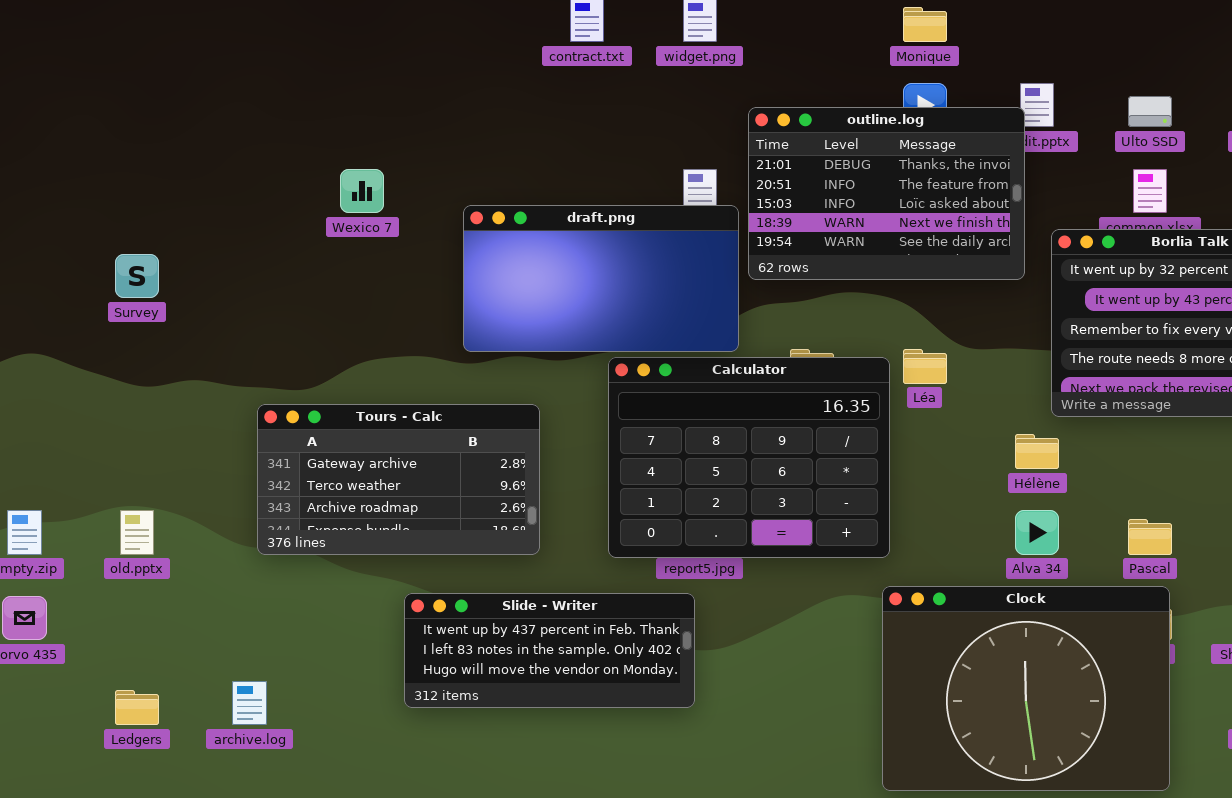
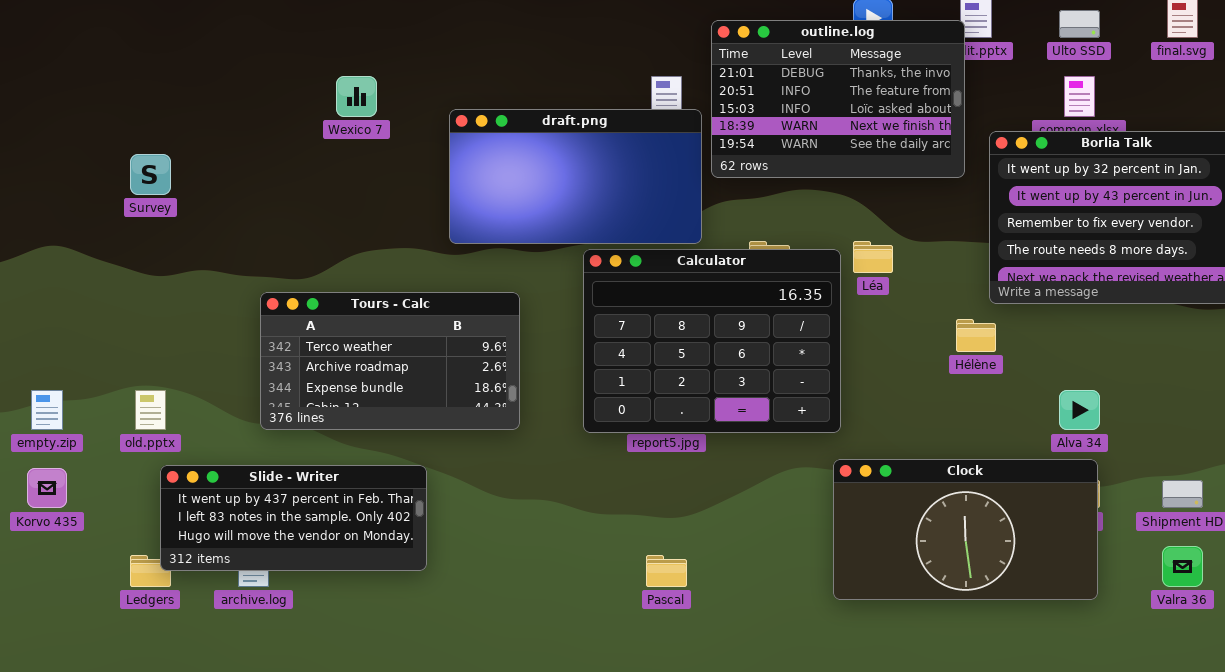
Tours - Calc: [257,404,540,555] -> [260,292,520,430], scrolled down 1 row
Alva 34: [1015,510,1059,555] -> [1059,390,1100,430], moved
Pascal: [1128,519,1172,555] -> [646,555,687,587], moved
Clock: [882,586,1170,791] -> [833,459,1098,600], resized
Slide - Writer: [404,593,695,708] -> [160,465,427,571], moved

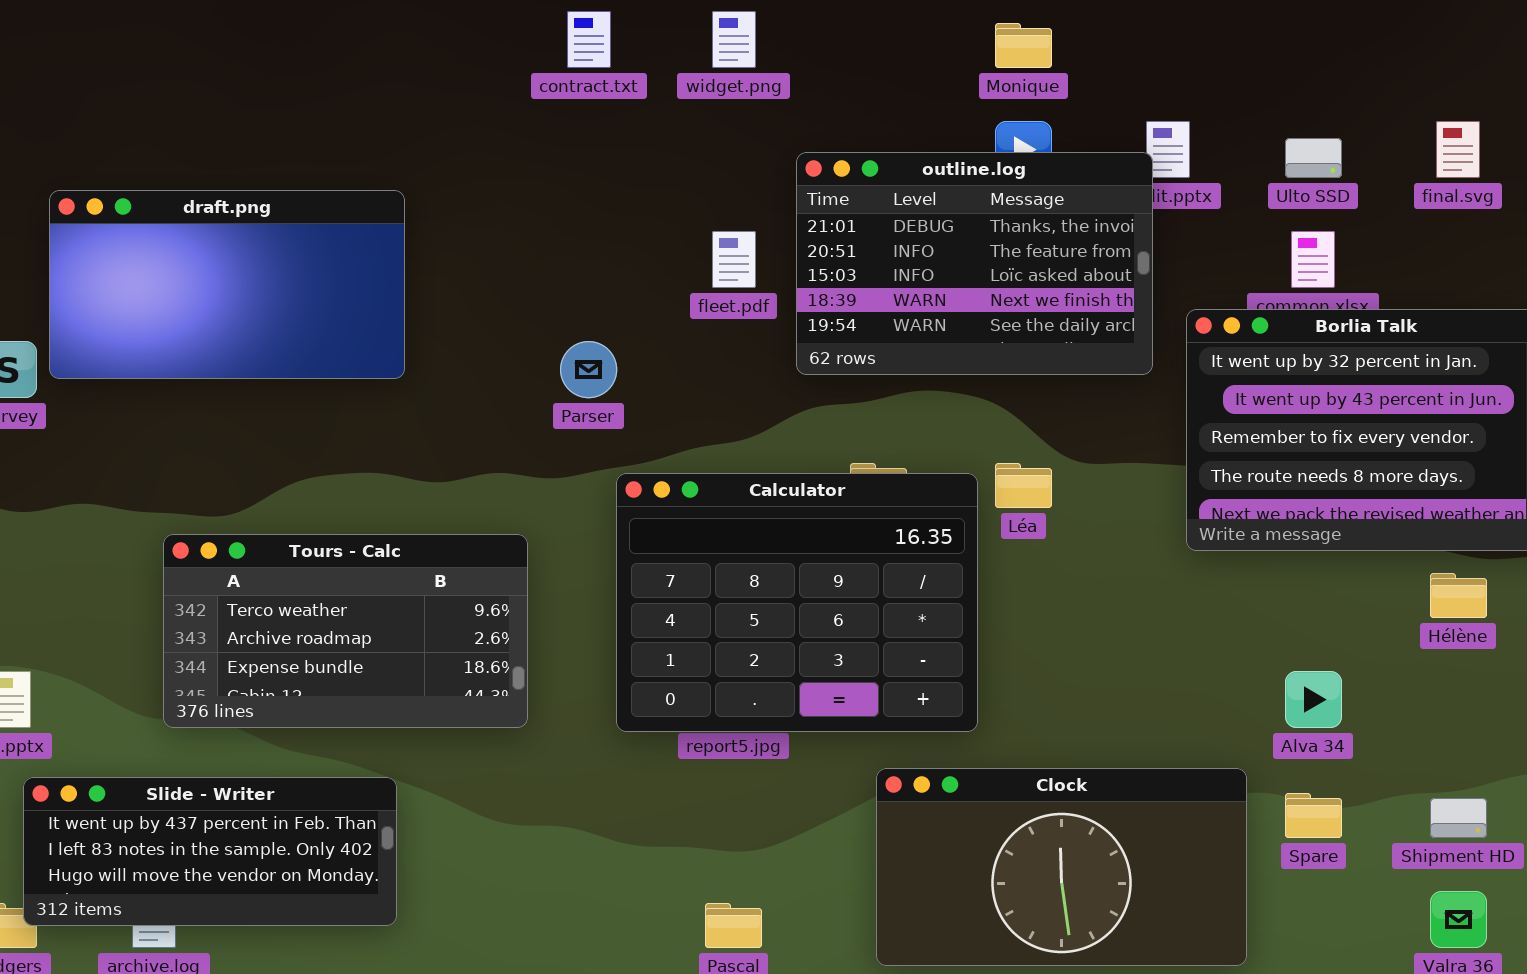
draft.png: [449,109,702,244] -> [49,190,405,379], moved
Hélène: [956,319,996,352] -> [1430,573,1487,618], moved
Clock: [833,459,1098,600] -> [876,768,1247,966], moved

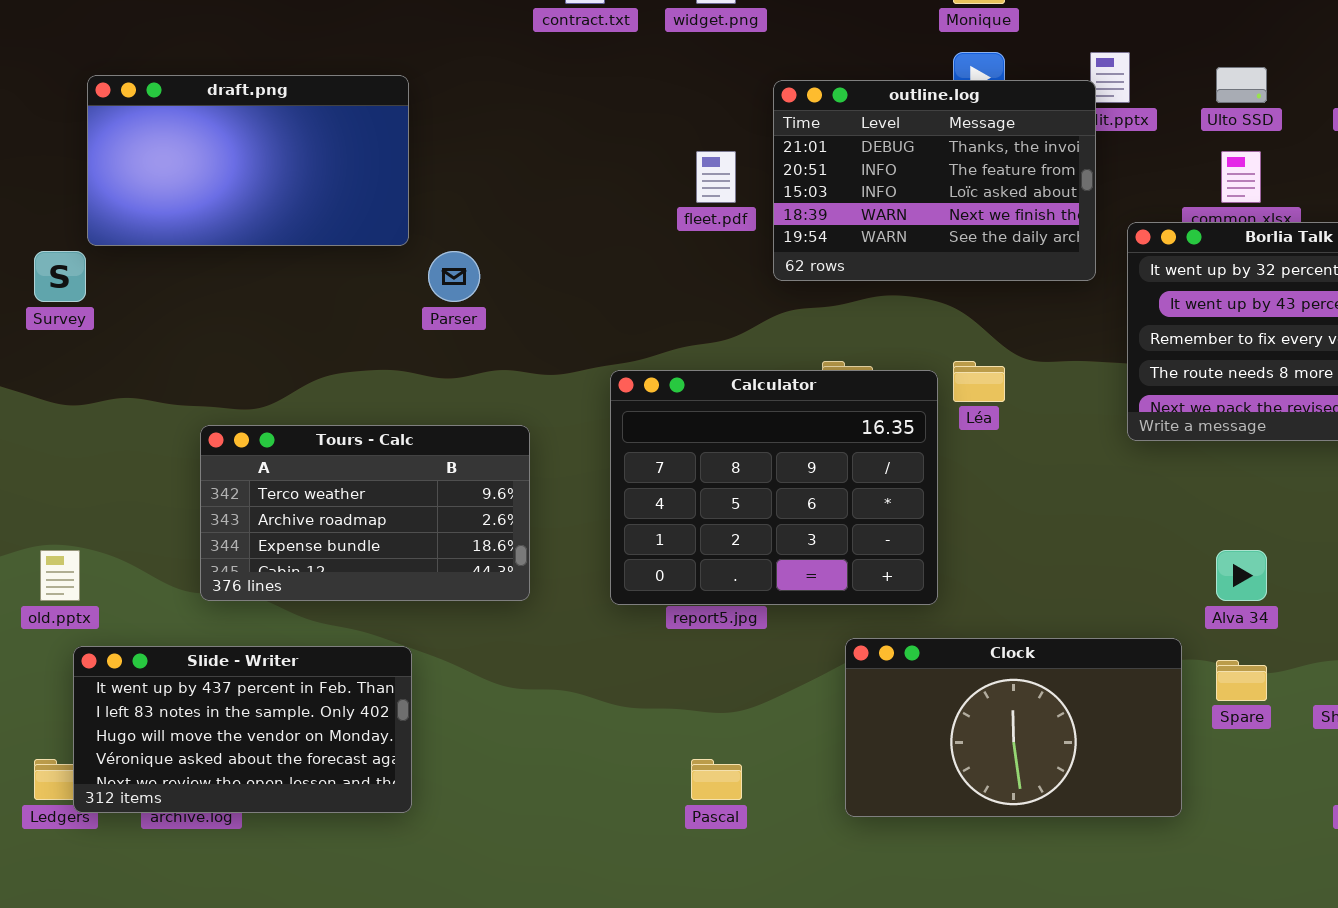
draft.png: [49,190,405,379] -> [87,75,409,246], moved
Parser: [560,341,617,398] -> [428,251,480,302], moved
Slide - Writer: [23,777,397,926] -> [73,646,412,813], resized

